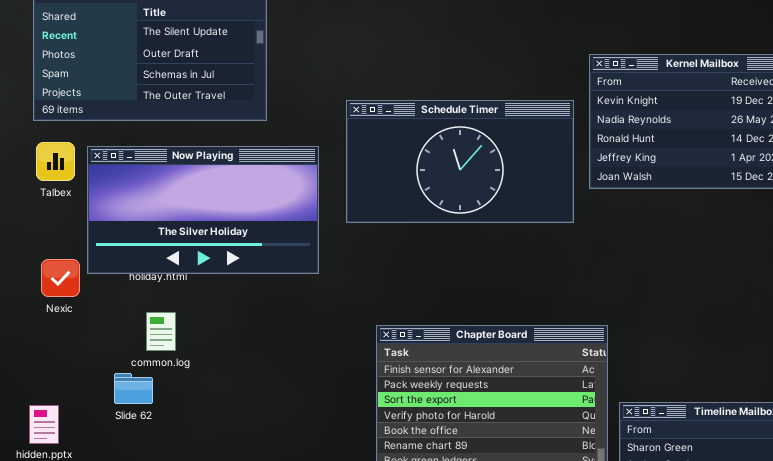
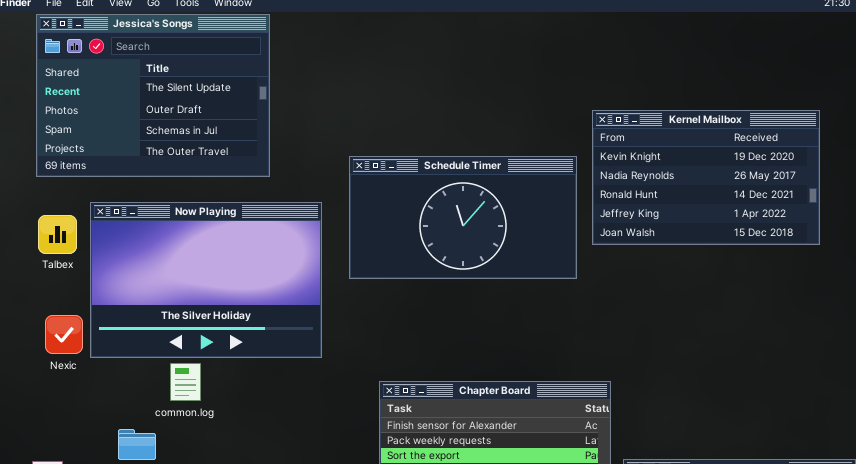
Talbex: [36,142,75,181] -> [38,215,77,254], moved
Now Playing: [87,146,319,274] -> [90,202,322,358], resized
common.log: [146,312,176,351] -> [170,363,201,401], moved

